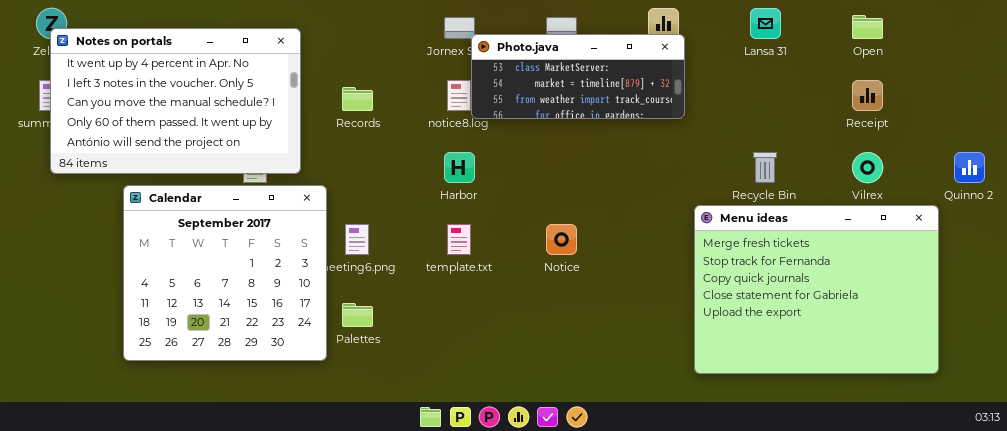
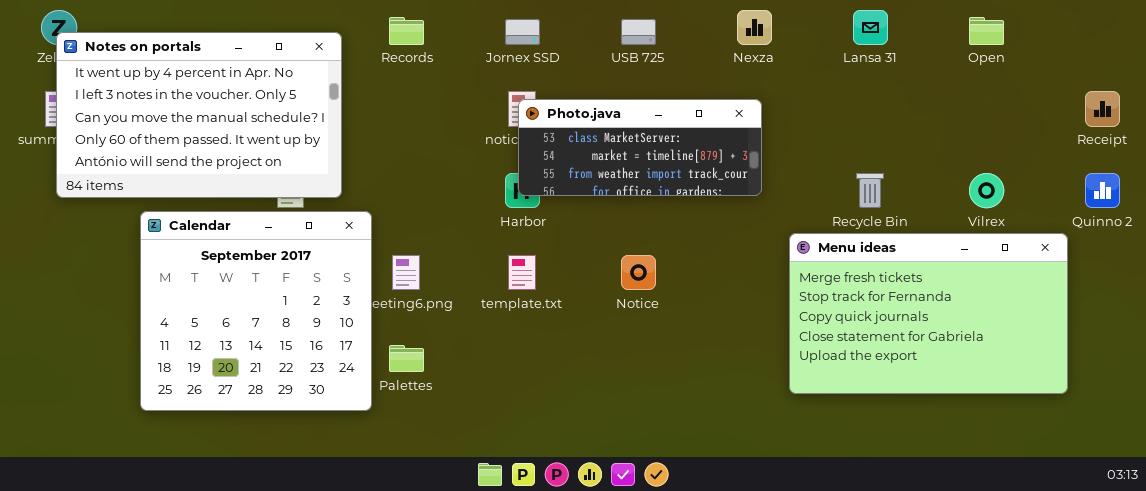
Photo.java: [471,34,685,119] -> [518,99,762,196], moved
Receipt: [852,80,883,111] -> [1085,91,1120,127], moved
Records: [342,87,373,111] -> [389,17,424,45], moved
Menu ideas: [694,205,939,374] -> [789,233,1068,394], resized

